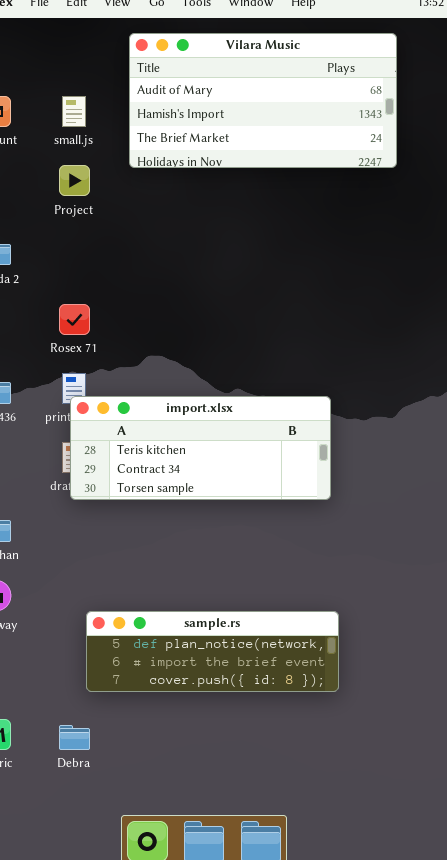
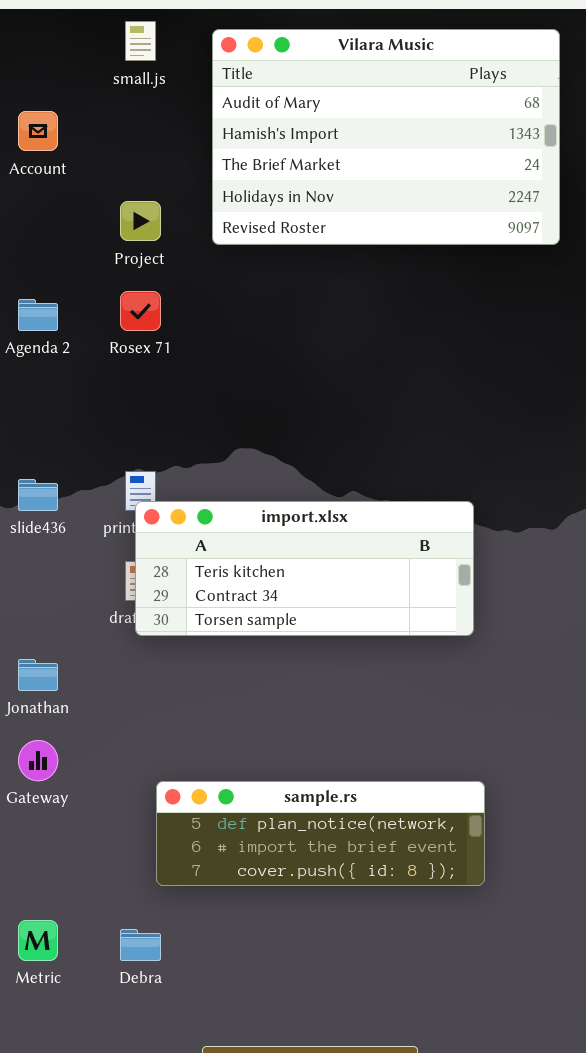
Vilara Music: [129,33,397,168] -> [212,29,560,245], resized
small.js: [62,96,86,127] -> [125,21,156,61], moved
Rosex 71: [59,304,90,335] -> [120,291,161,331], moved

